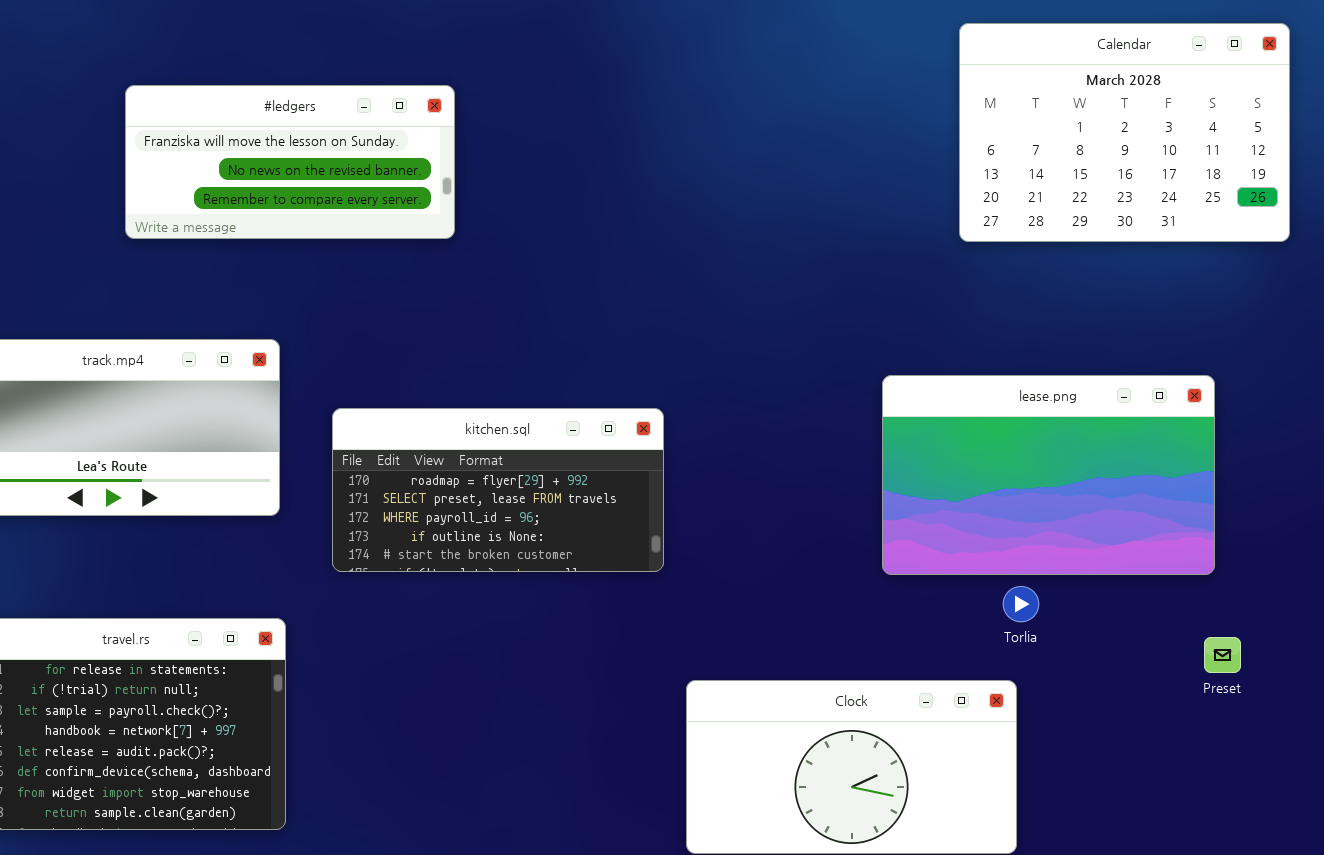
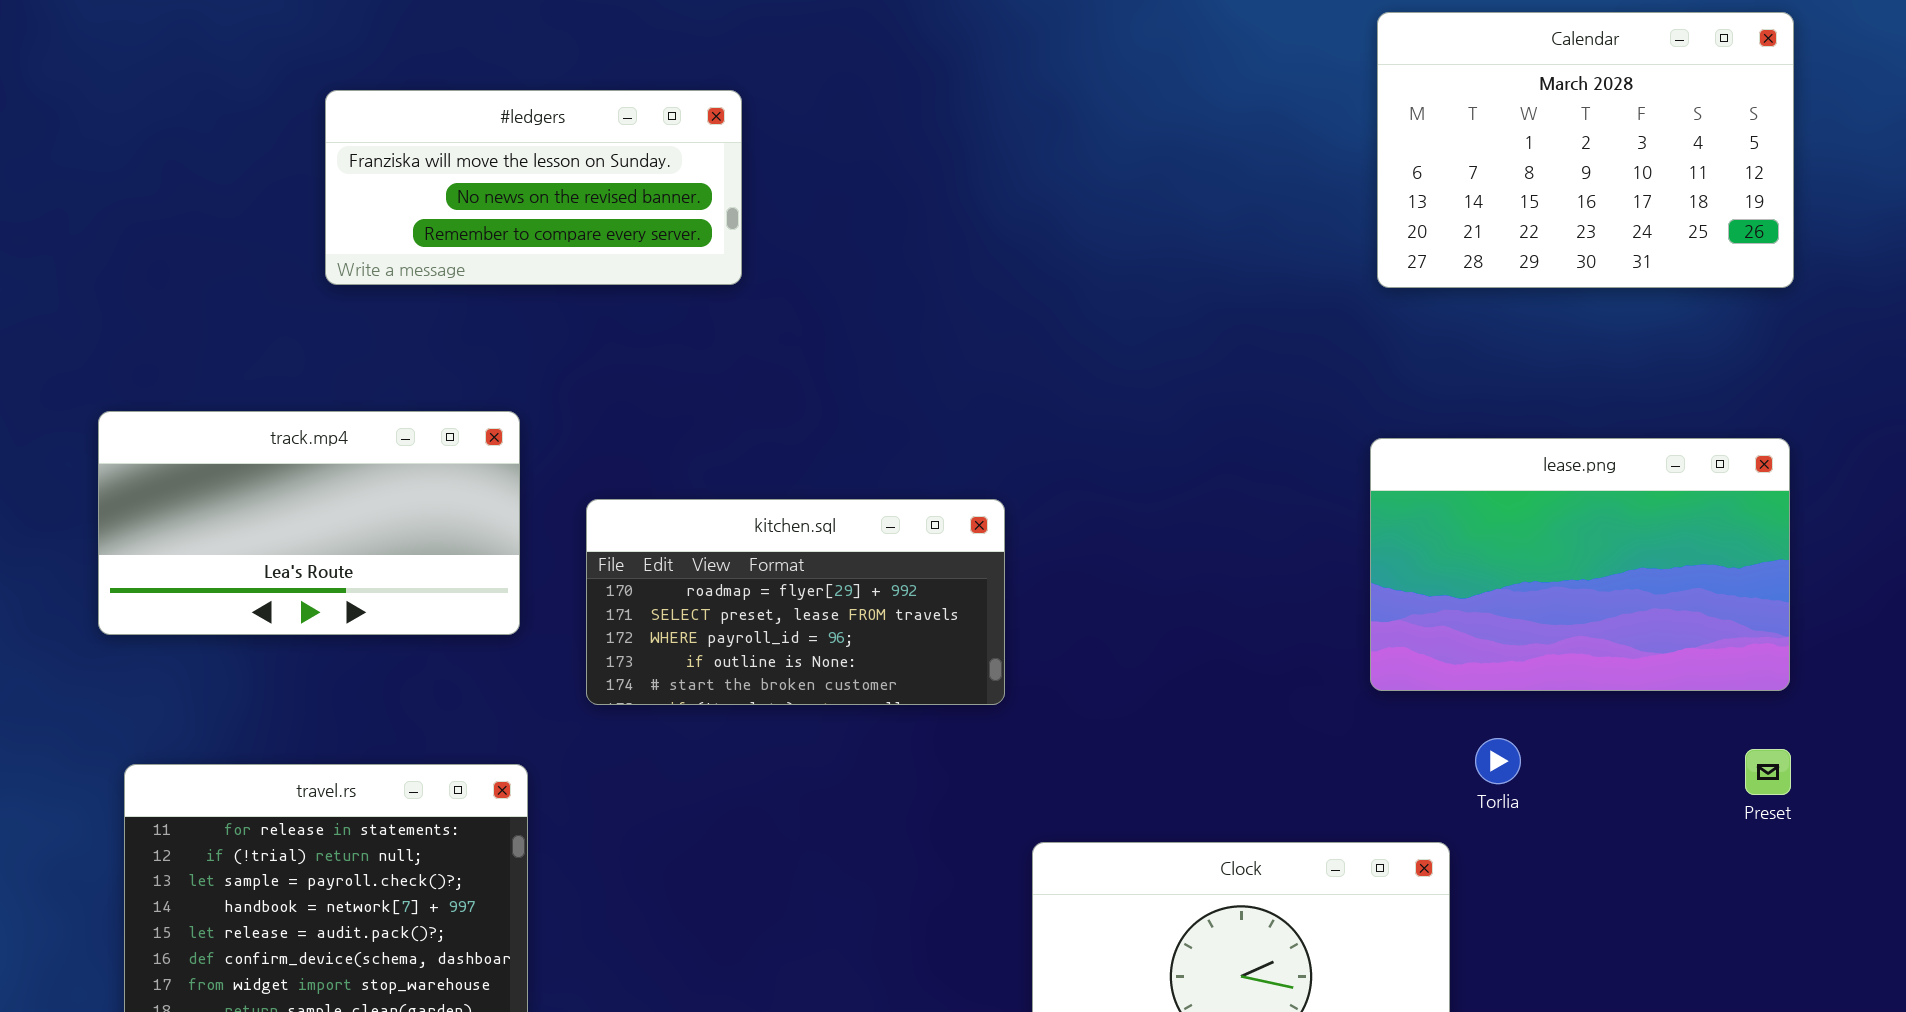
lease.png: [882,375,1215,575] -> [1370,438,1790,691], moved
Torlia: [1003,586,1039,622] -> [1475,738,1521,784], moved
Preset: [1204,637,1241,673] -> [1745,749,1791,795], moved

